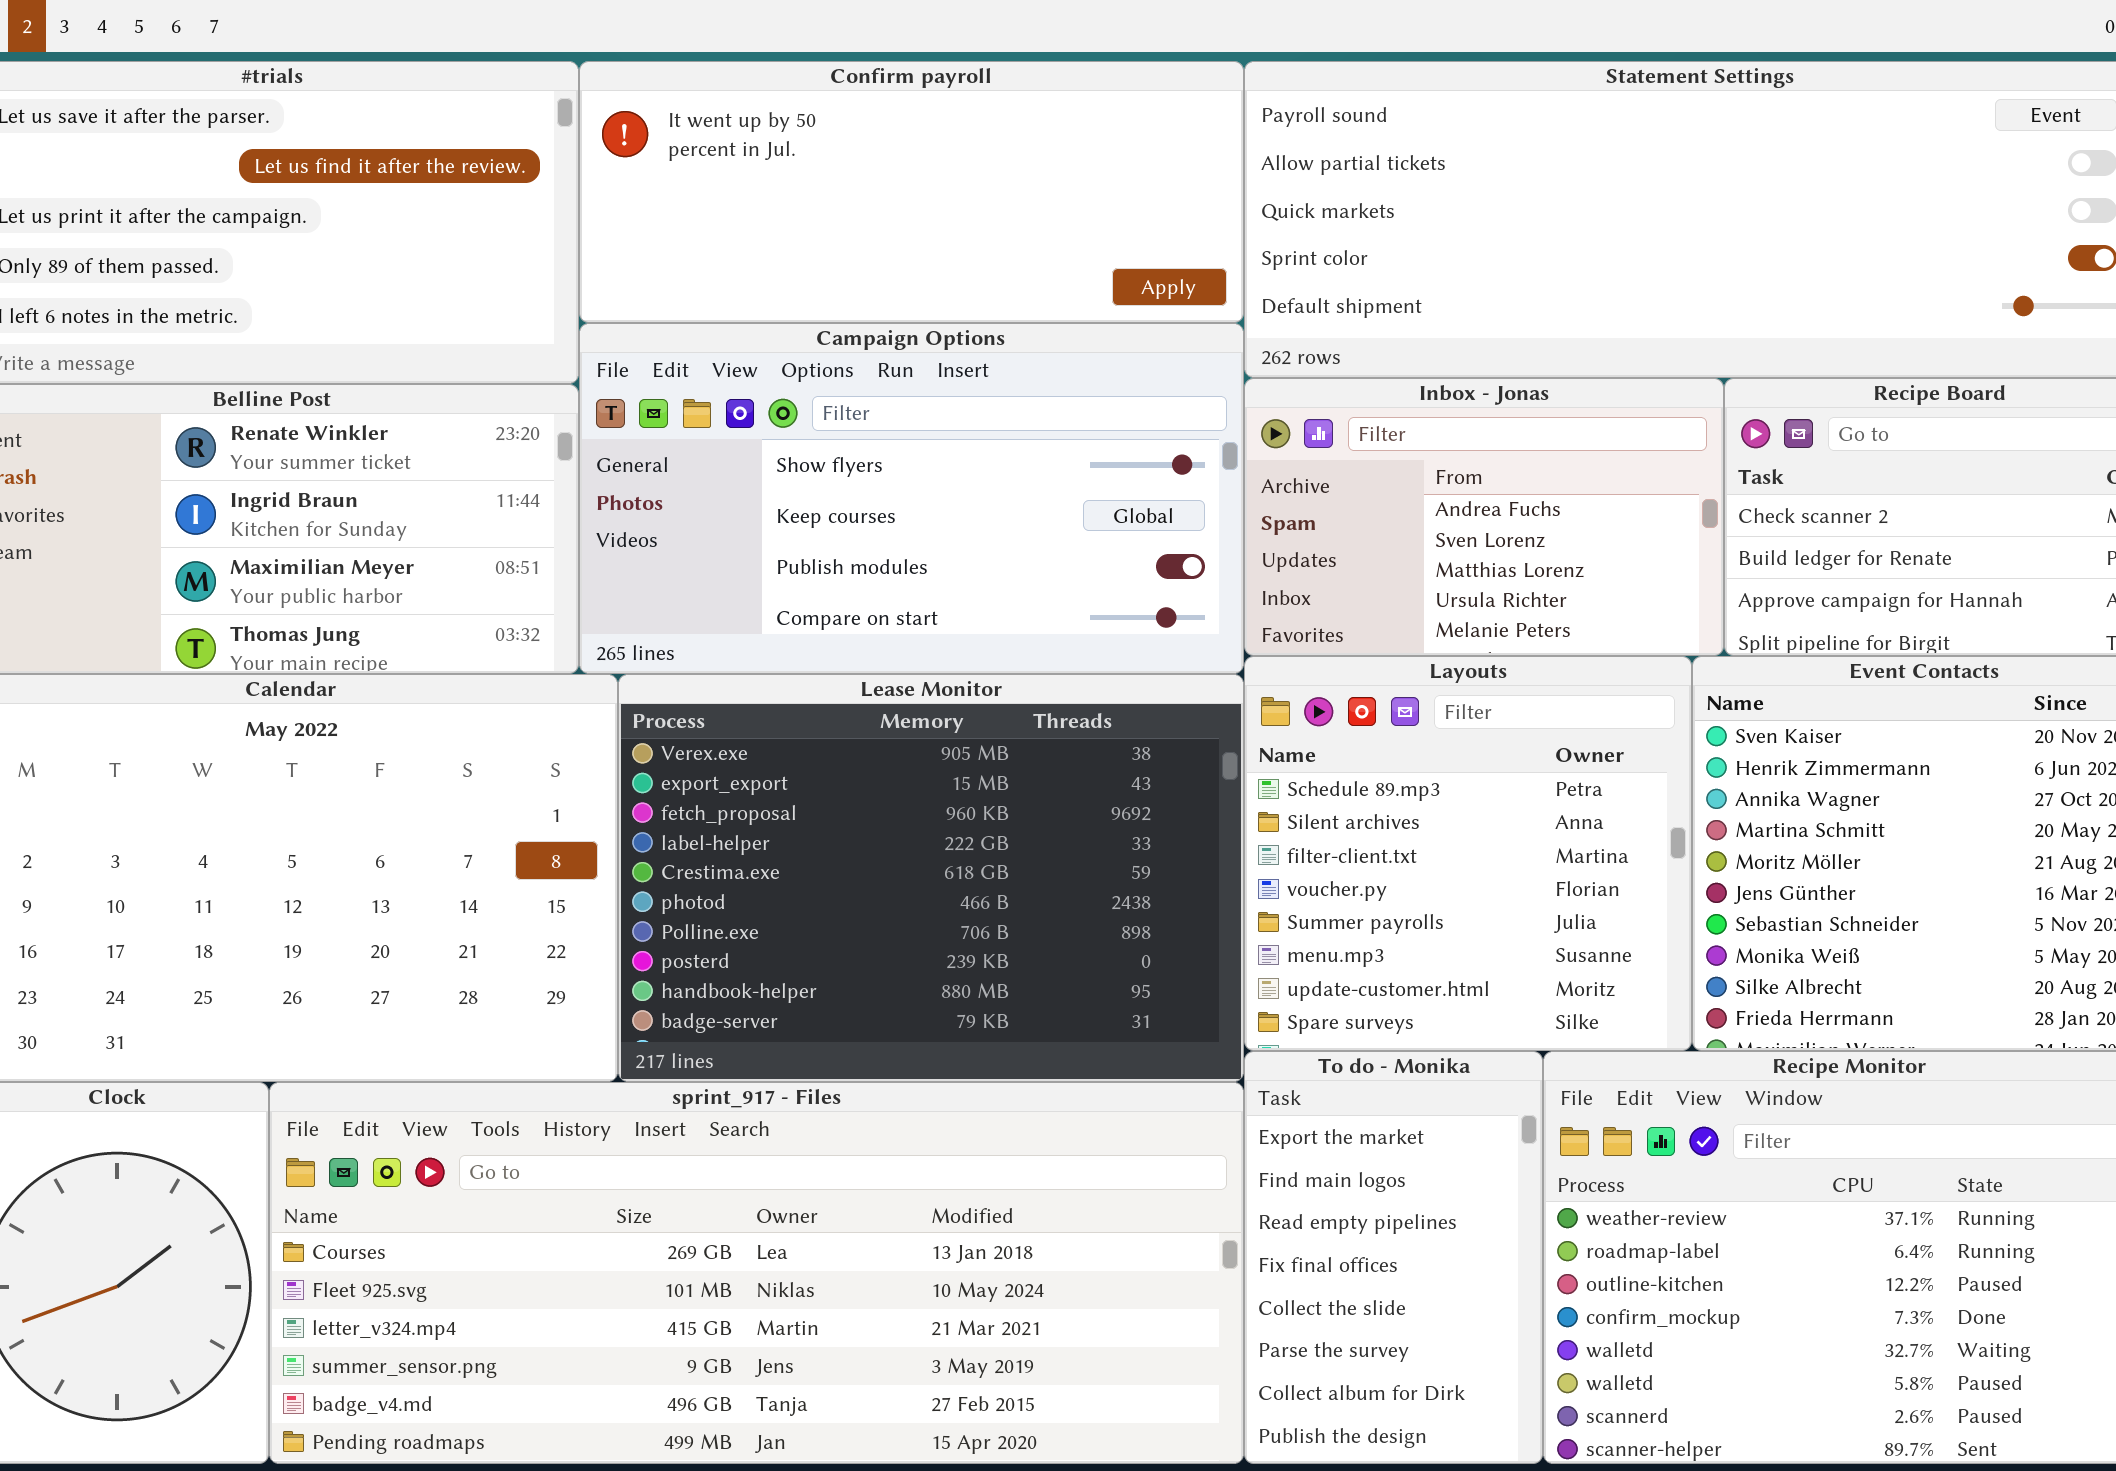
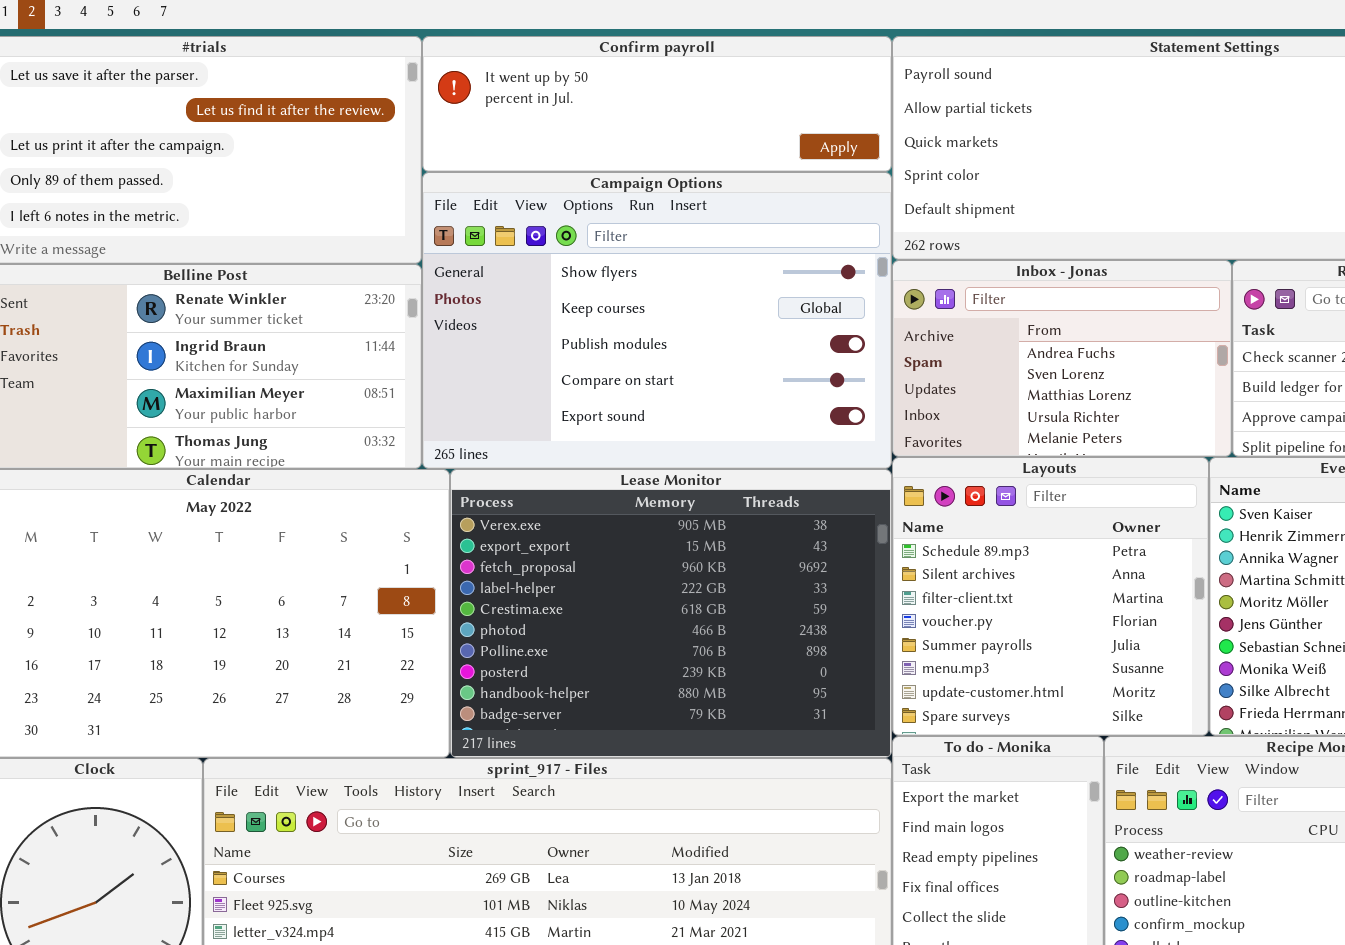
Confirm payroll: [579,61,1244,323] -> [422,36,892,172], resized
Campaign Options: [579,323,1244,674] -> [422,172,892,469], resized

